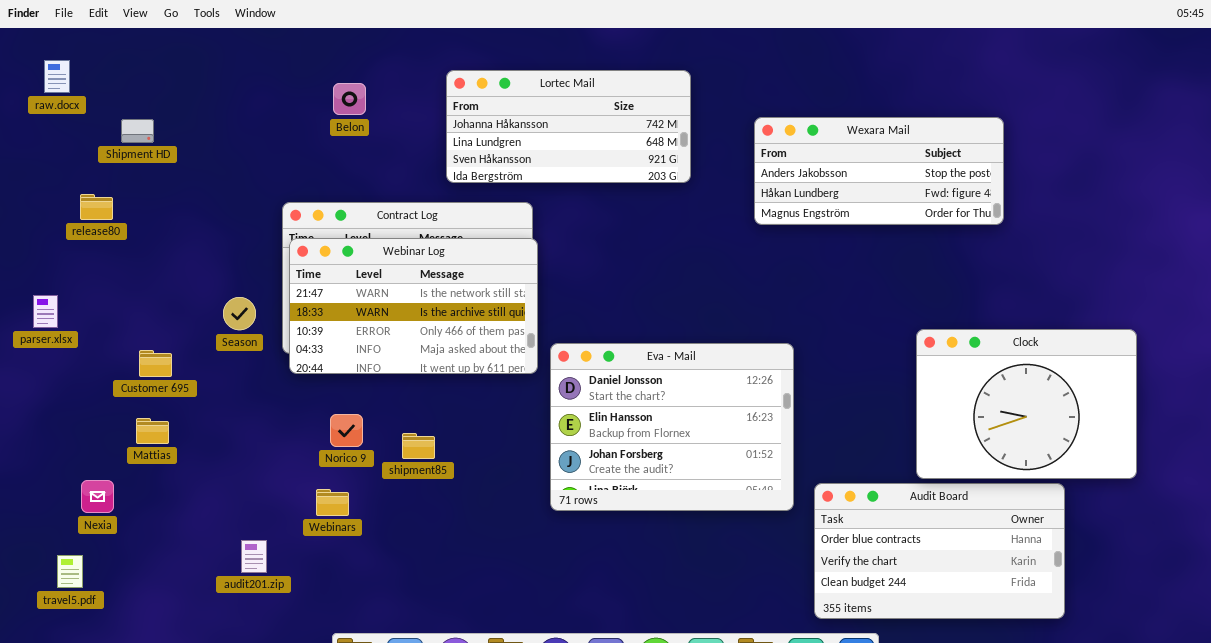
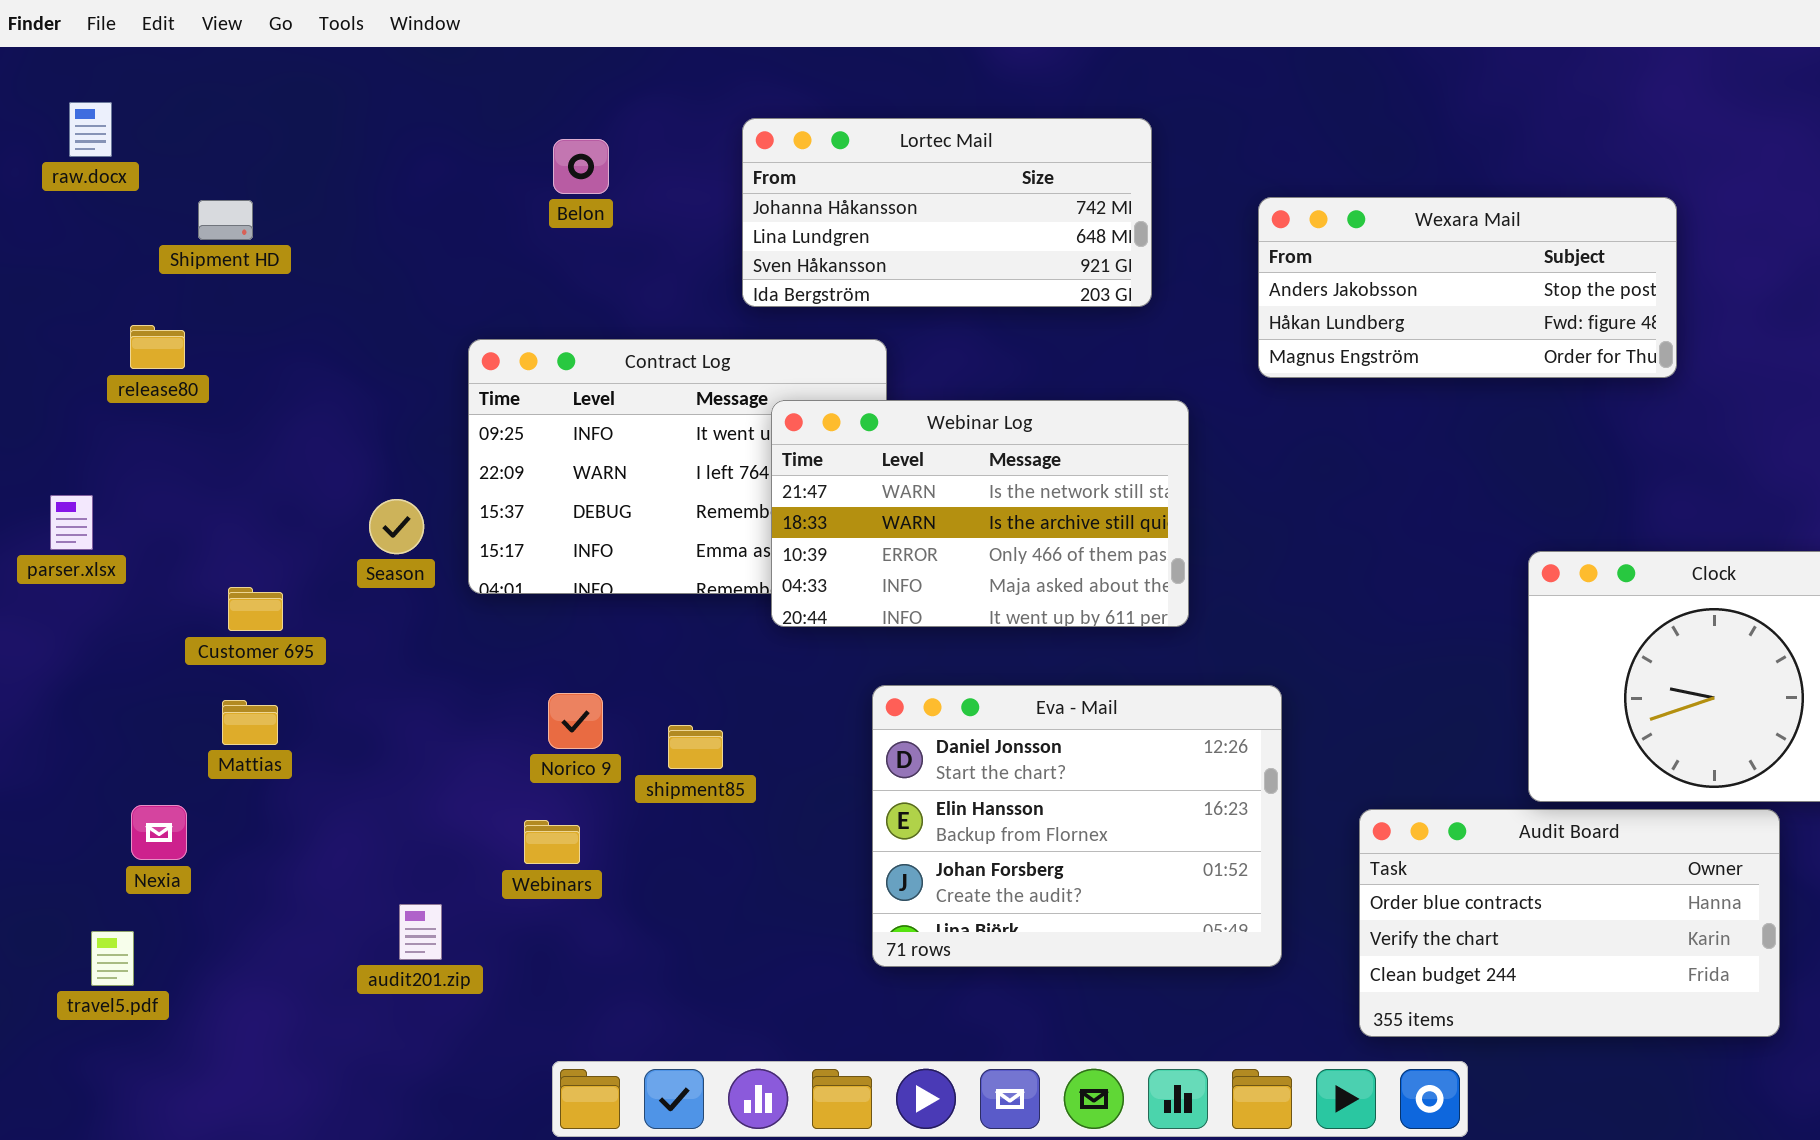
Webinar Log: [289,238,538,374] -> [771,400,1189,627], moved
Eva - Mail: [550,343,794,511] -> [872,685,1282,967], moved

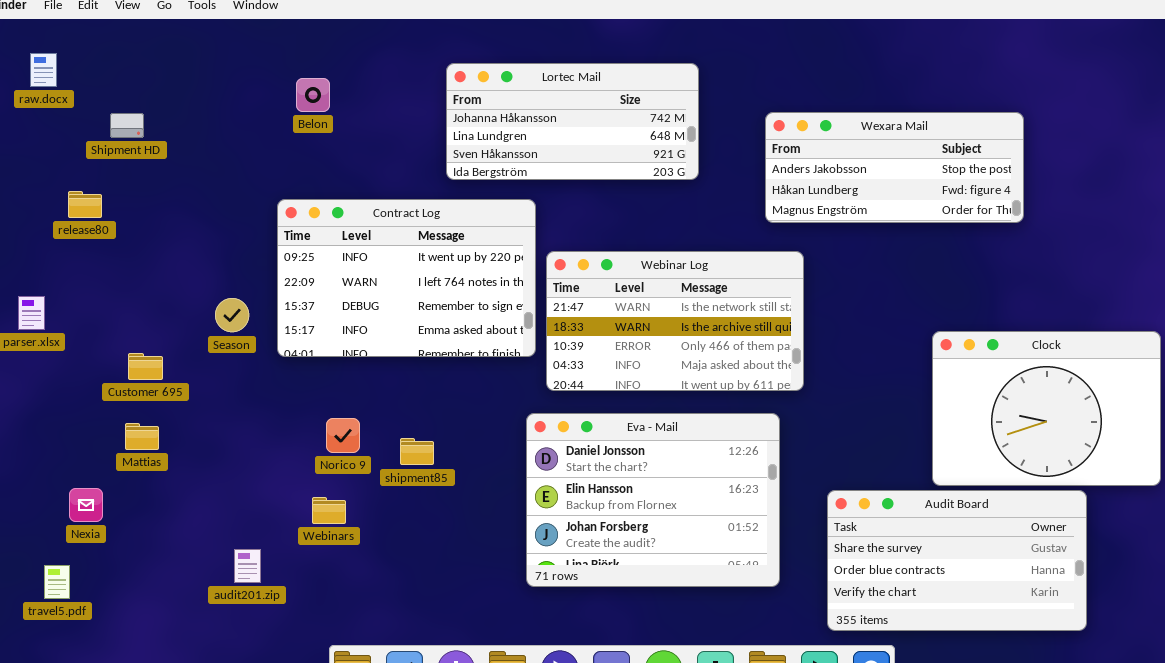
Belon: [553,139,609,194] -> [296,78,330,112], moved
Webinar Log: [771,400,1189,627] -> [546,251,804,391], moved
Audit Board: [1359,809,1780,1037] -> [827,490,1087,631], scrolled up 1 row

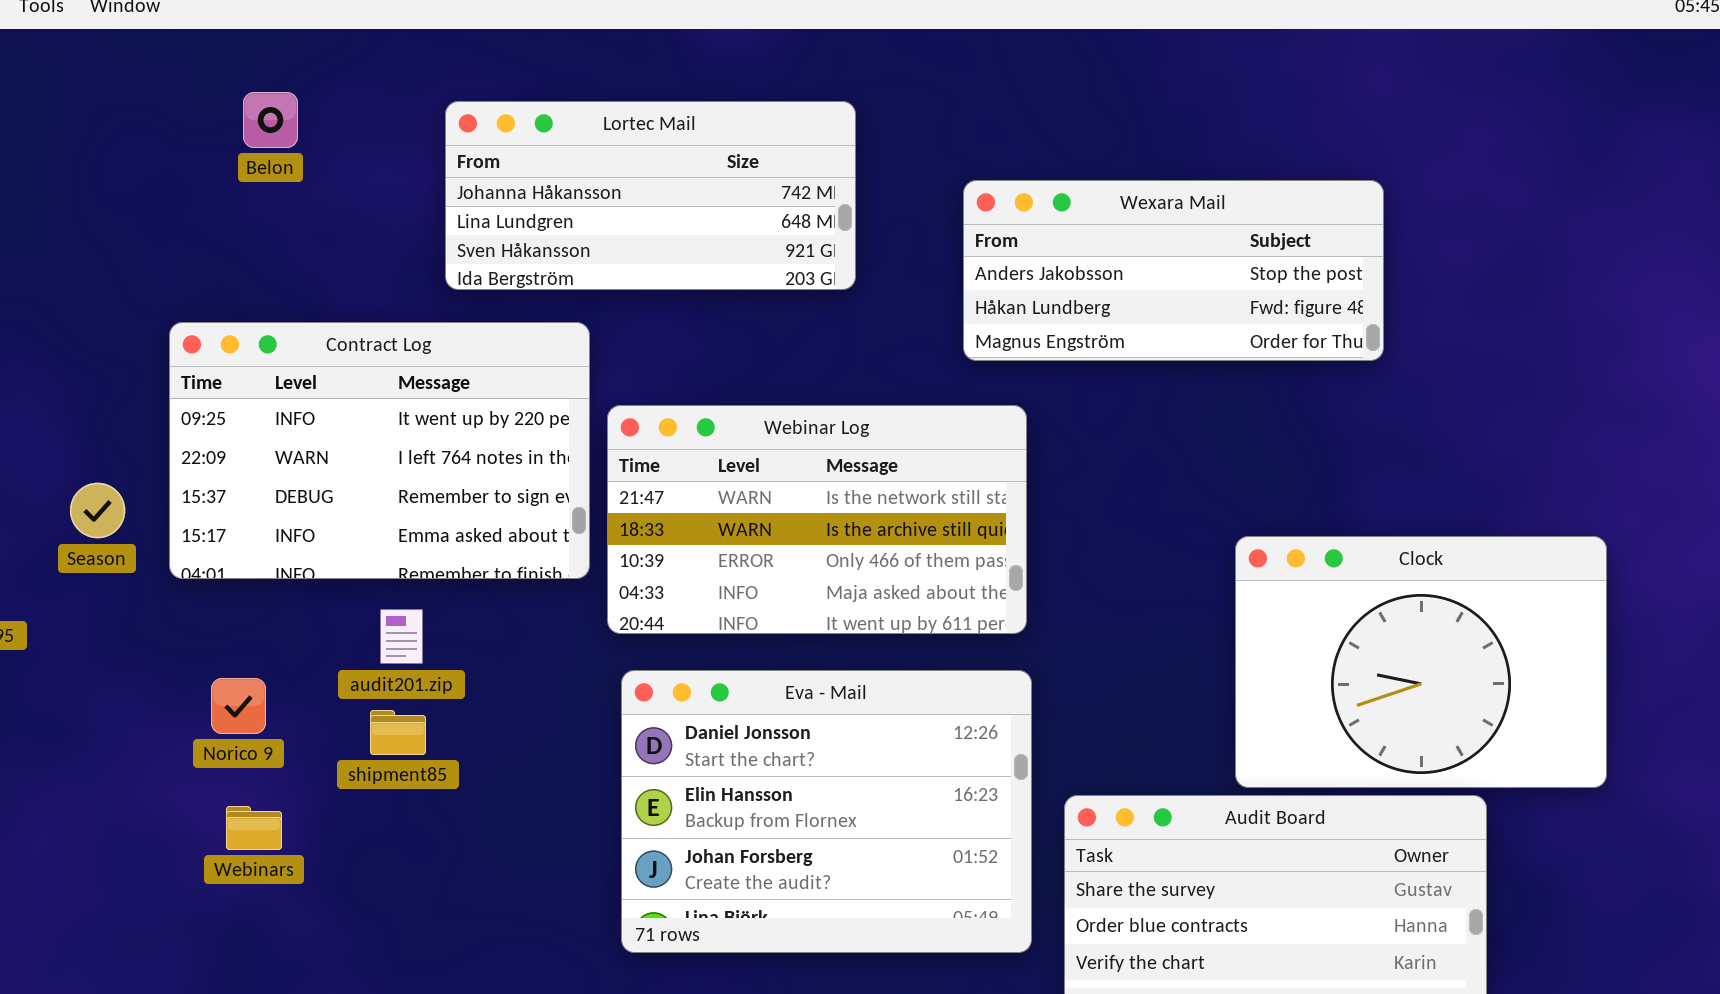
Belon: [296,78,330,112] -> [243,92,298,148], moved
Eva - Mail: [526,413,780,587] -> [621,670,1032,953], moved
Norico 9: [326,418,360,453] -> [211,678,266,734], moved
audit201.zip: [234,549,261,583] -> [380,609,423,664], moved

